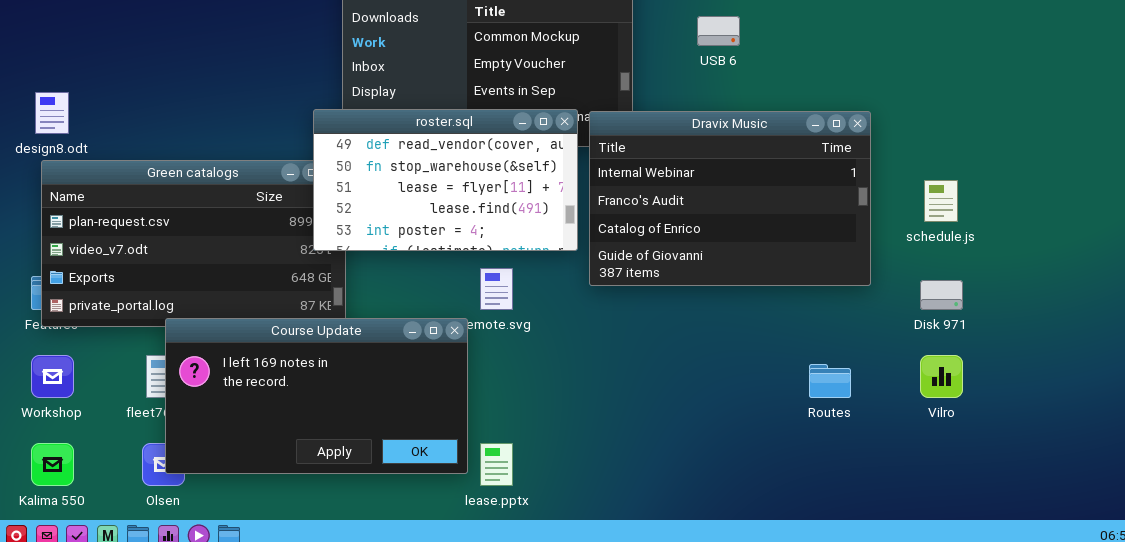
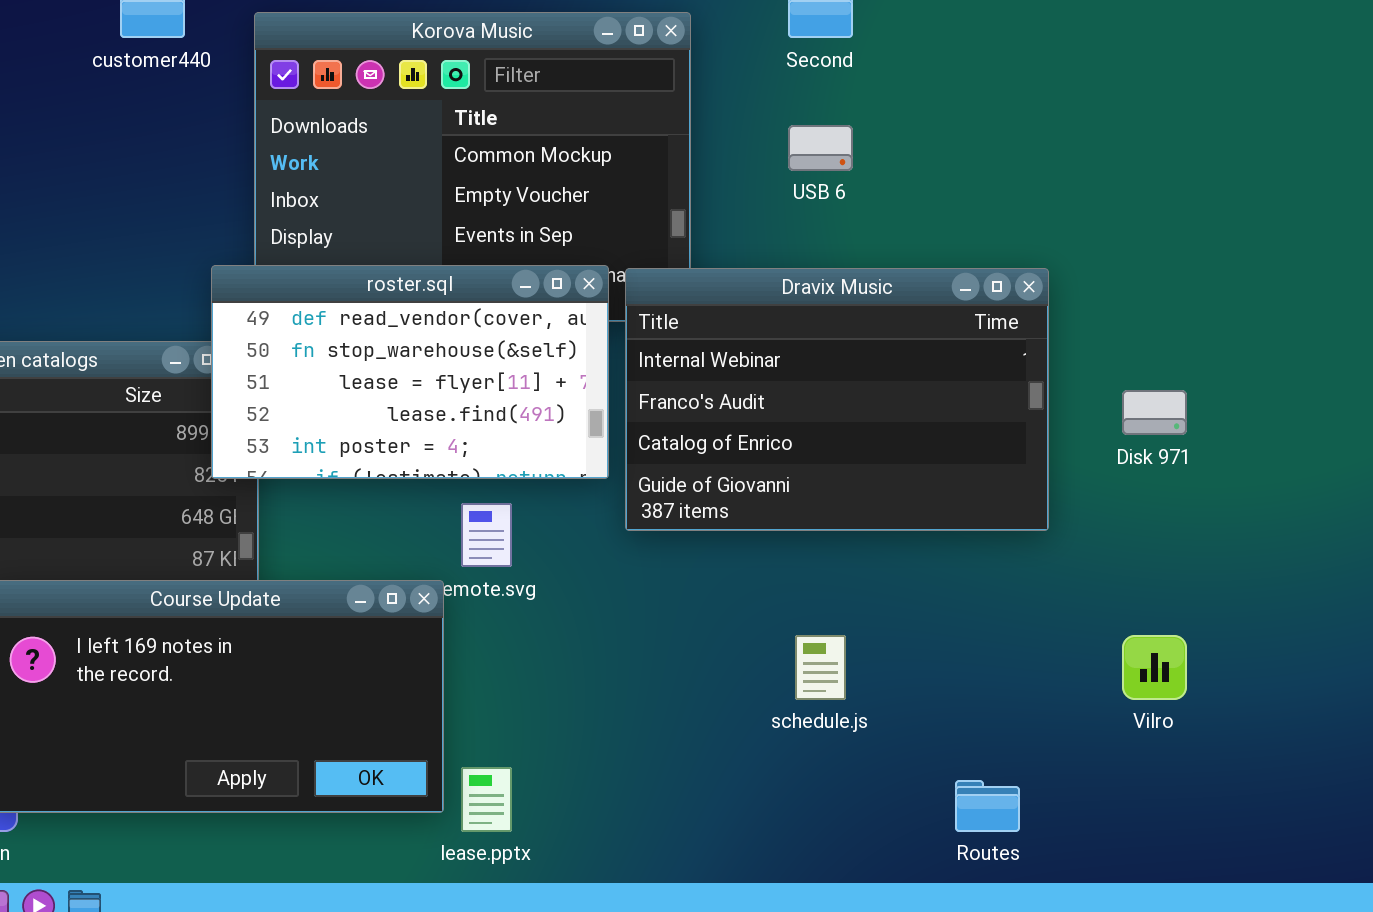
schedule.js: [924,180,958,222] -> [795,635,846,700], moved
Disk 971: [920,280,963,310] -> [1122,390,1187,435], moved
Routes: [809,364,851,398] -> [955,780,1020,832], moved

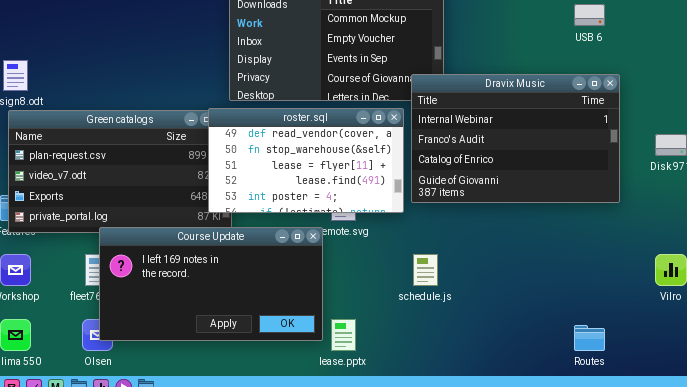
USB 6: [788,125,853,171] -> [574,4,605,26], moved
roster.sql: [211,265,609,479] -> [208,108,404,213], moved
schedule.js: [795,635,846,700] -> [413,254,438,286], moved

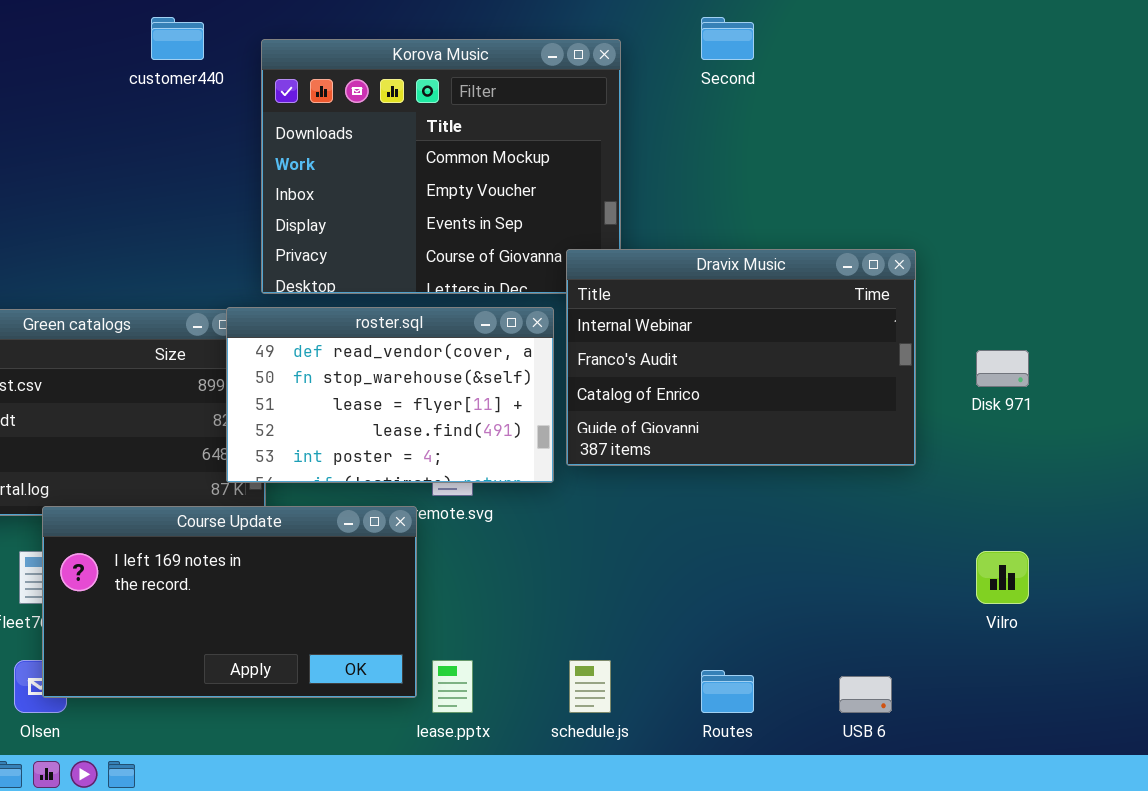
USB 6: [574,4,605,26] -> [839,676,892,713], moved
schedule.js: [413,254,438,286] -> [569,660,611,713], moved
Routes: [574,325,605,351] -> [701,670,754,713], moved

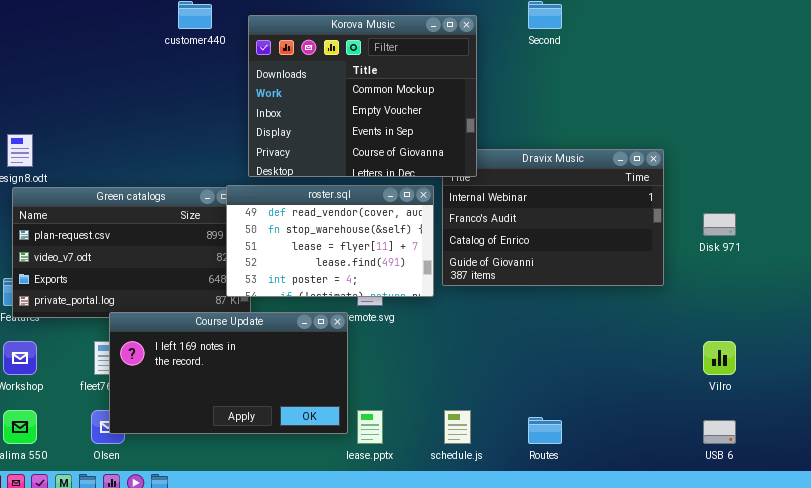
Korova Music: [261,39,621,294] -> [248,15,477,177], raised
USB 6: [839,676,892,713] -> [703,420,736,444], moved

